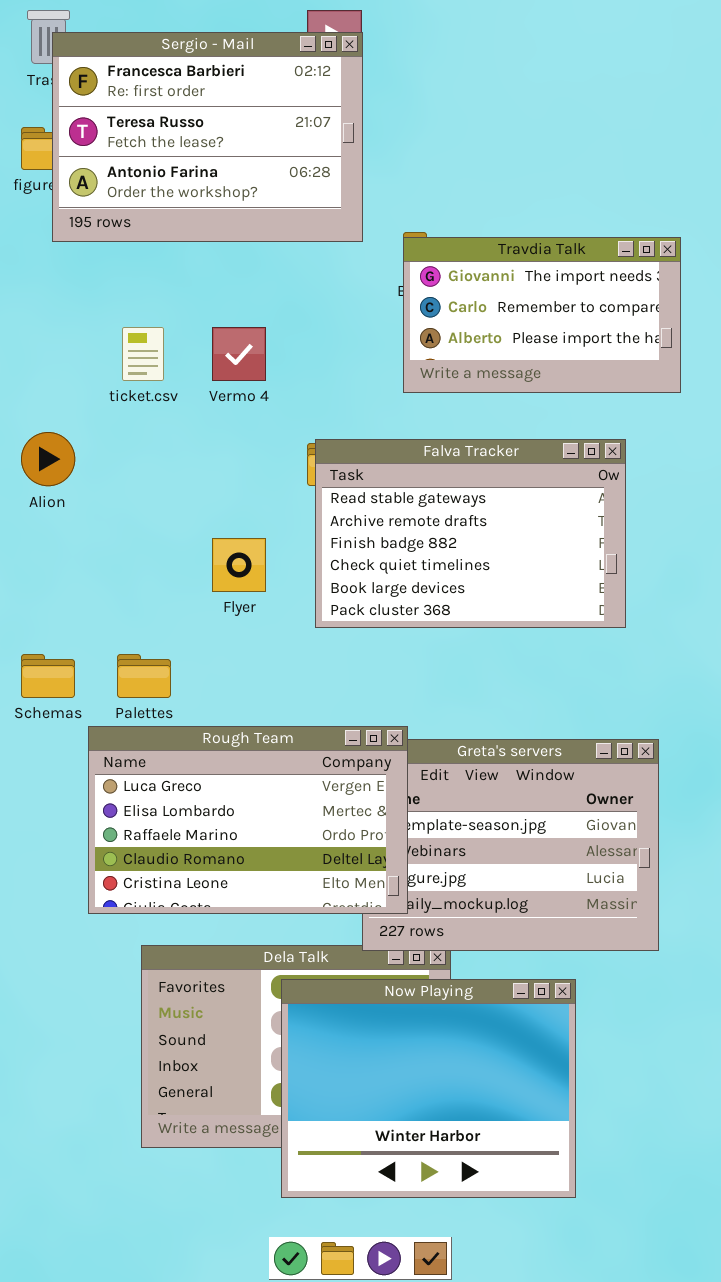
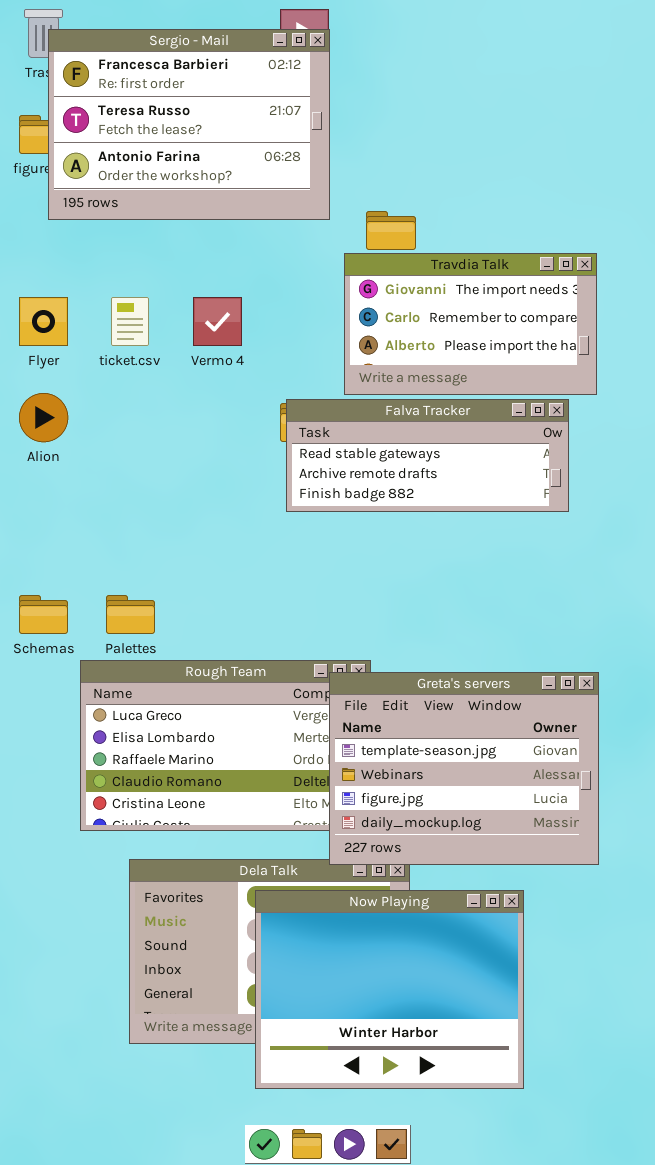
Travdia Talk: [403,237,681,393] -> [344,253,597,395], moved
Falva Tracker: [315,439,626,628] -> [286,399,569,512], resized
Flyer: [212,538,266,592] -> [19,297,68,346], moved
Greta's servers: [362,739,659,951] -> [329,672,599,865], raised

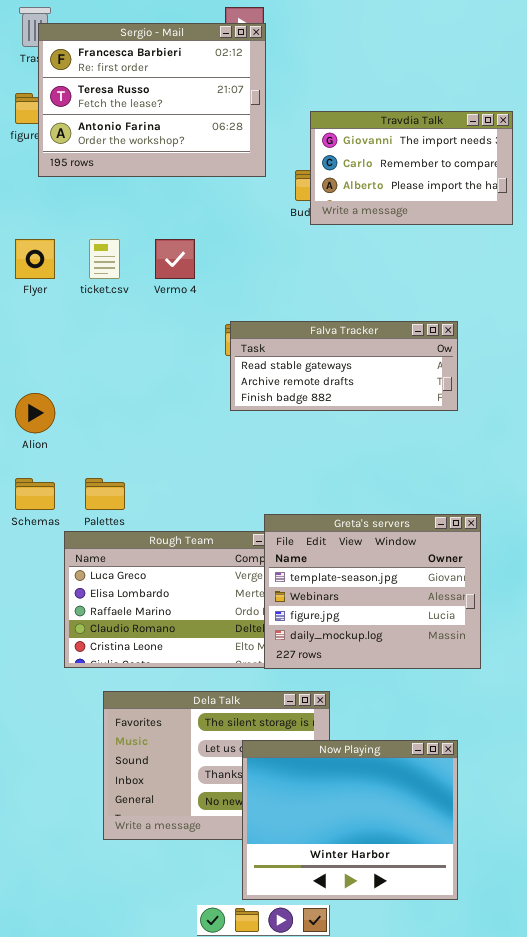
Travdia Talk: [344,253,597,395] -> [310,111,513,225], moved
Alion: [19,393,68,442] -> [15,393,55,433], moved
Greta's servers: [329,672,599,865] -> [264,514,481,669], moved
Now Playing: [255,890,524,1089] -> [242,740,458,900], moved

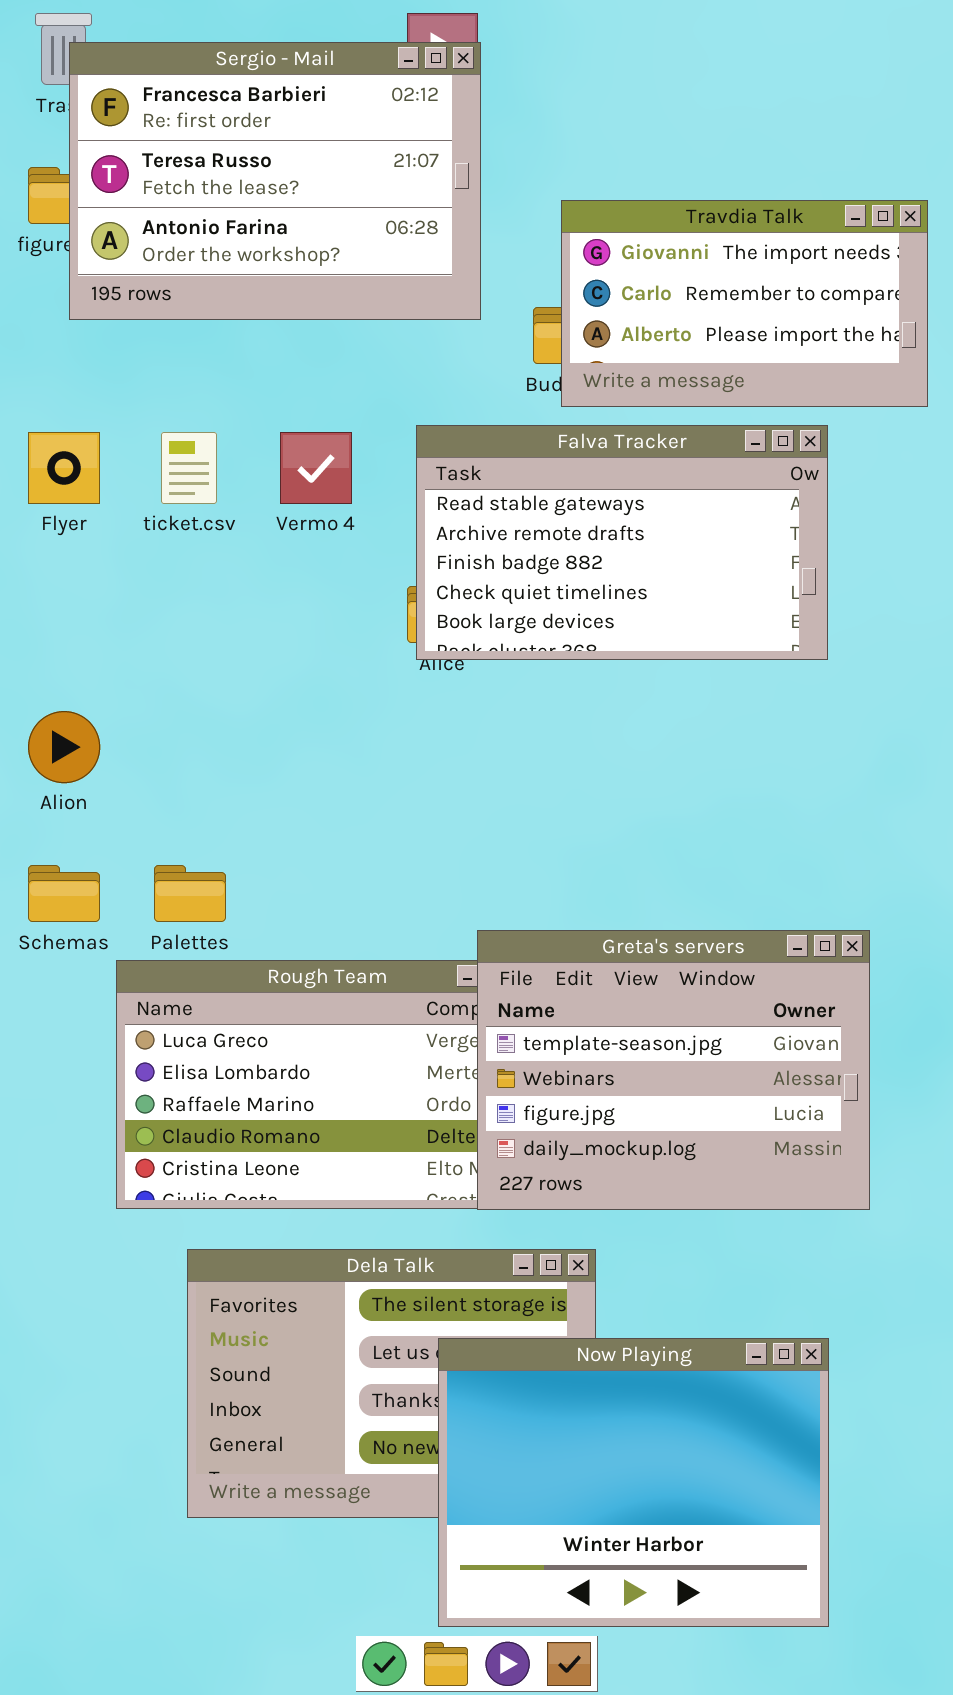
Falva Tracker: [230,321,458,411] -> [416,425,828,660], moved, resized

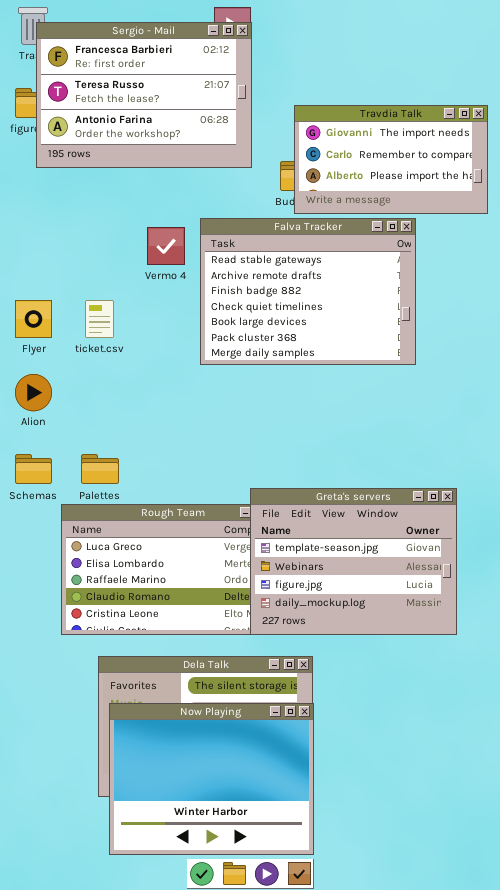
Falva Tracker: [416,425,828,660] -> [200,218,416,365], moved, resized
Flyer: [28,432,100,504] -> [15,300,52,338], moved
ticket.csv: [161,432,217,504] -> [85,300,114,338], moved
Now Playing: [438,1338,829,1627] -> [109,703,314,855], moved

